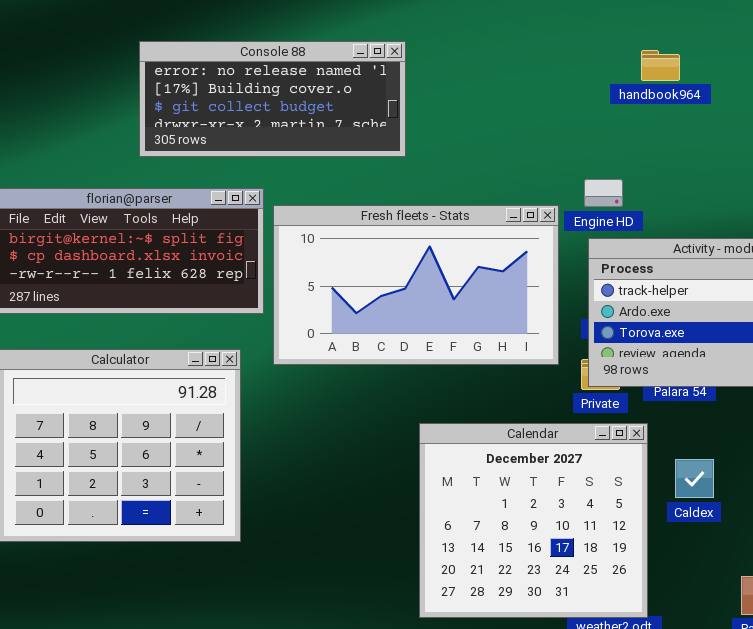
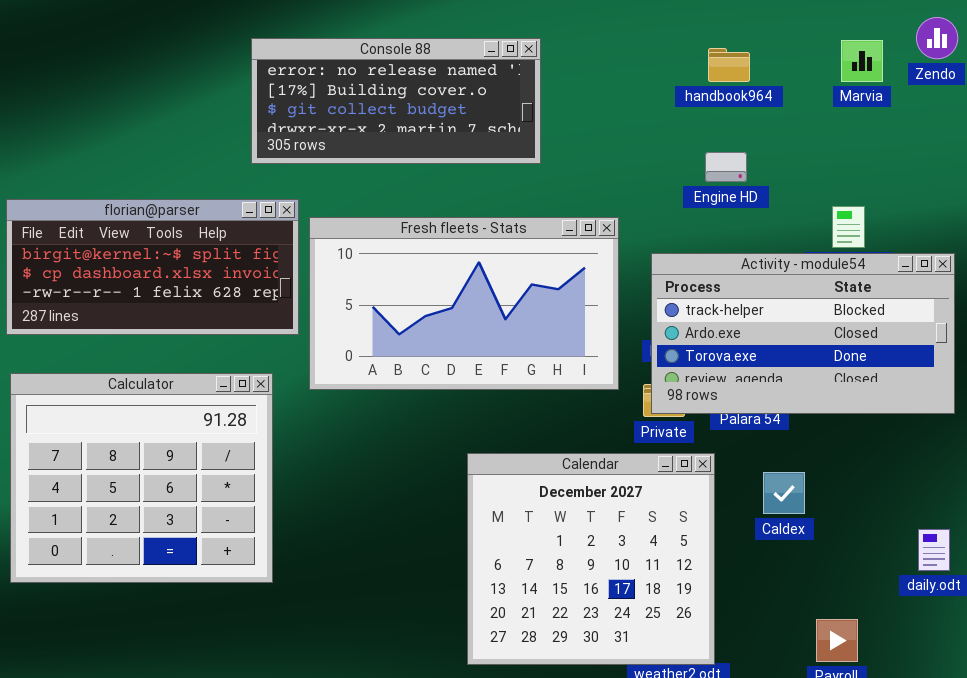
Console 88: [139,41,406,157] -> [251,38,541,164], moved
Engine HD: [584,179,623,207] -> [705,152,747,182], moved
Caldex: [675,459,714,498] -> [763,472,805,514], moved

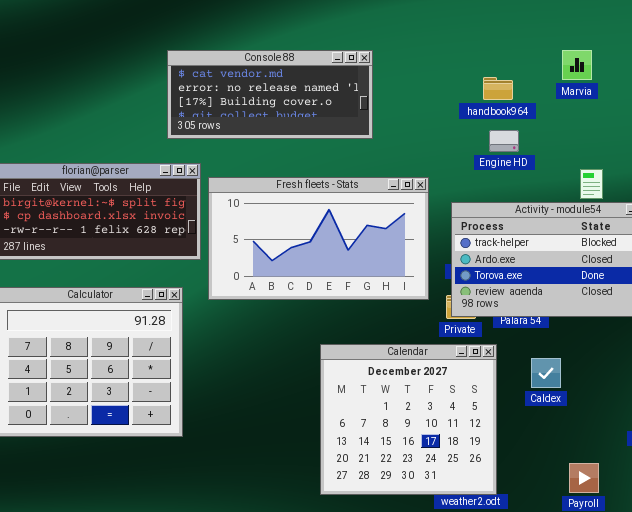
Console 88: [251,38,541,164] -> [167,50,373,139], scrolled up 1 row
Marvia: [841,40,883,82] -> [562,50,592,80], moved
handbook964: [708,48,750,82] -> [483,77,513,100], moved

